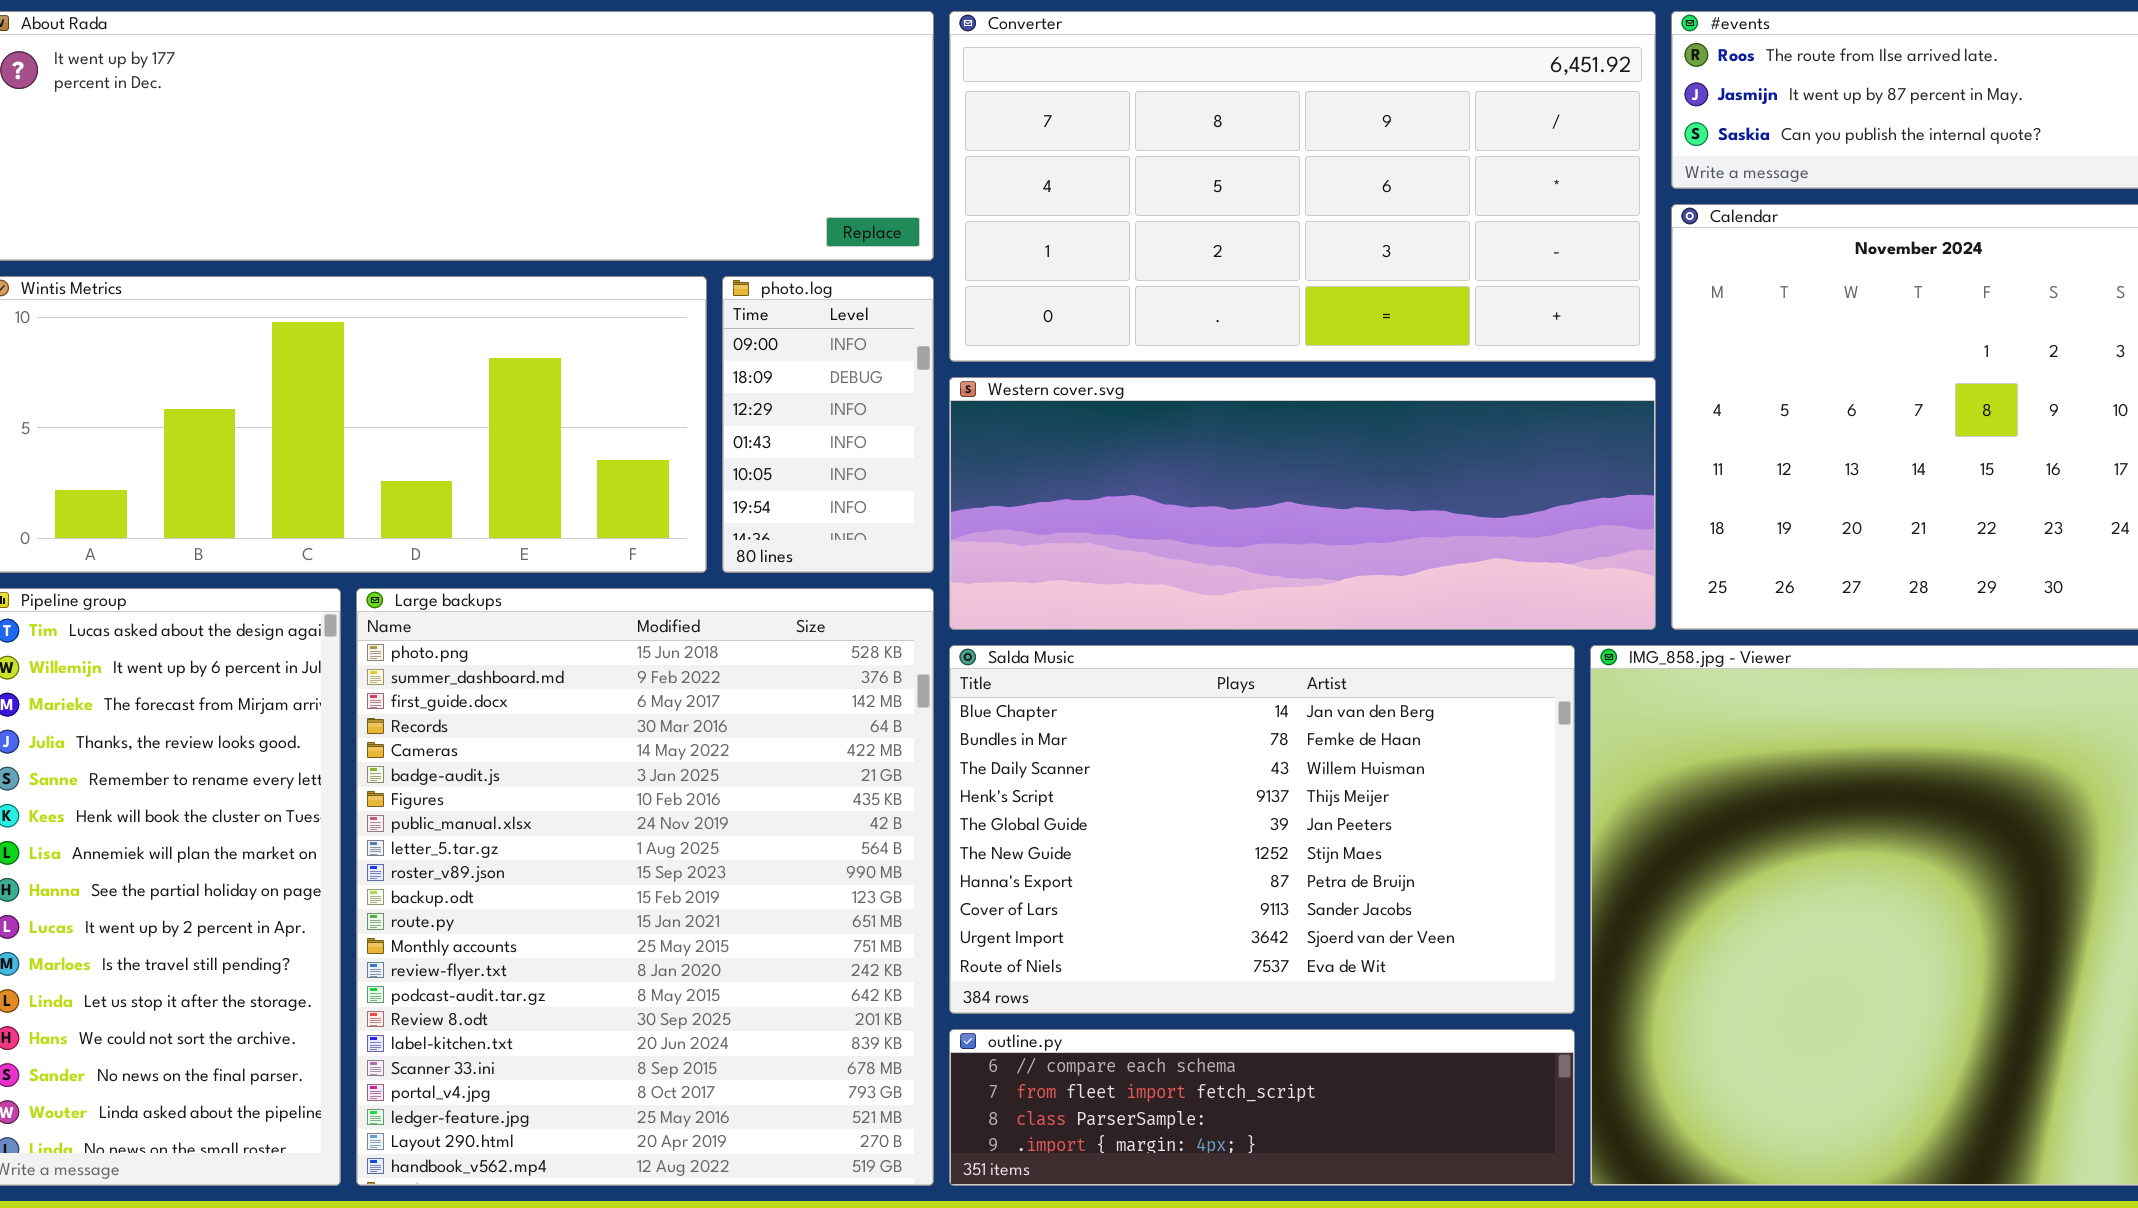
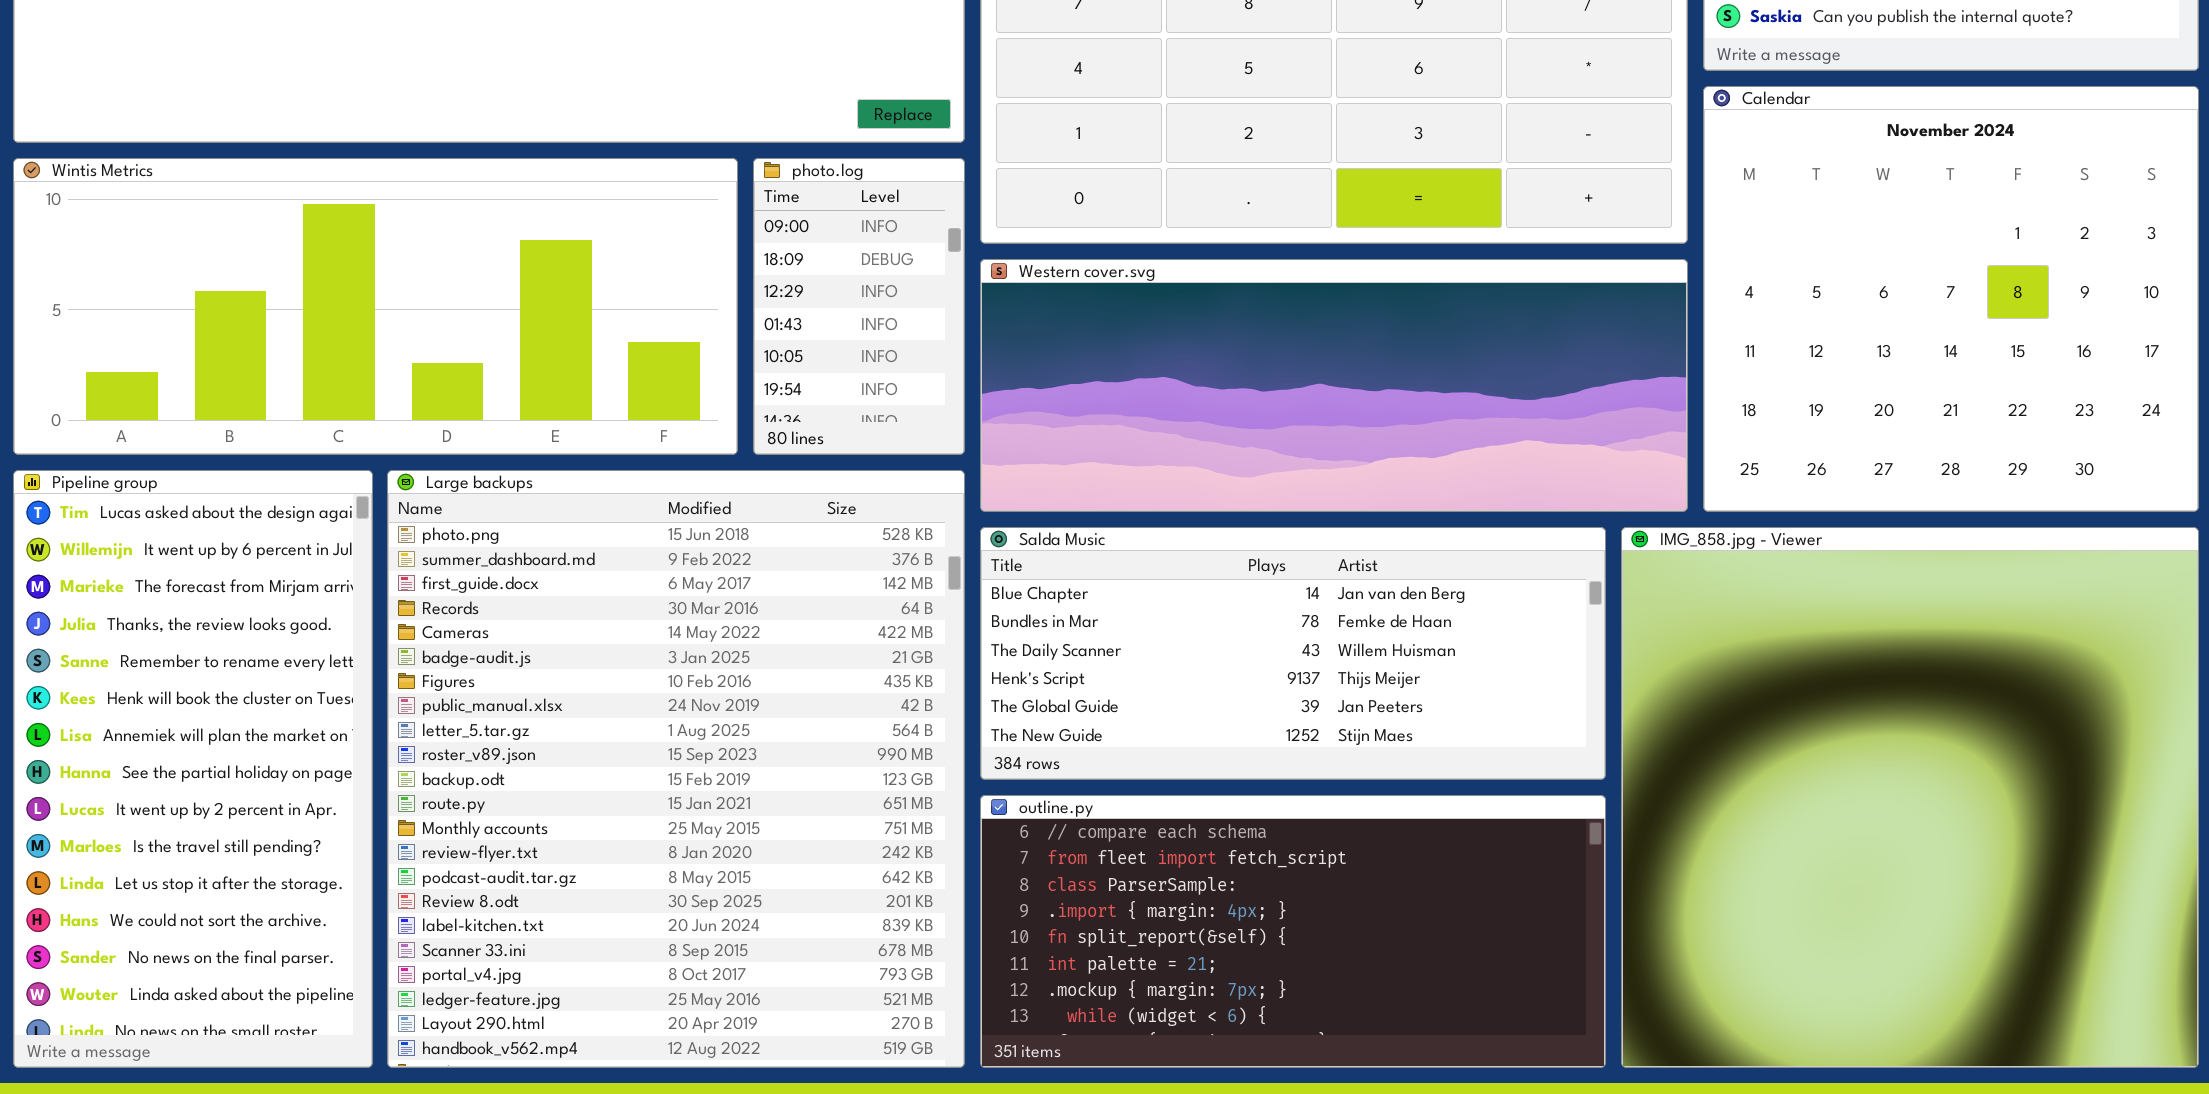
Salda Music: [949,645,1575,1014] -> [980,527,1606,780], resized
outline.py: [949,1029,1575,1186] -> [980,795,1606,1068], resized

